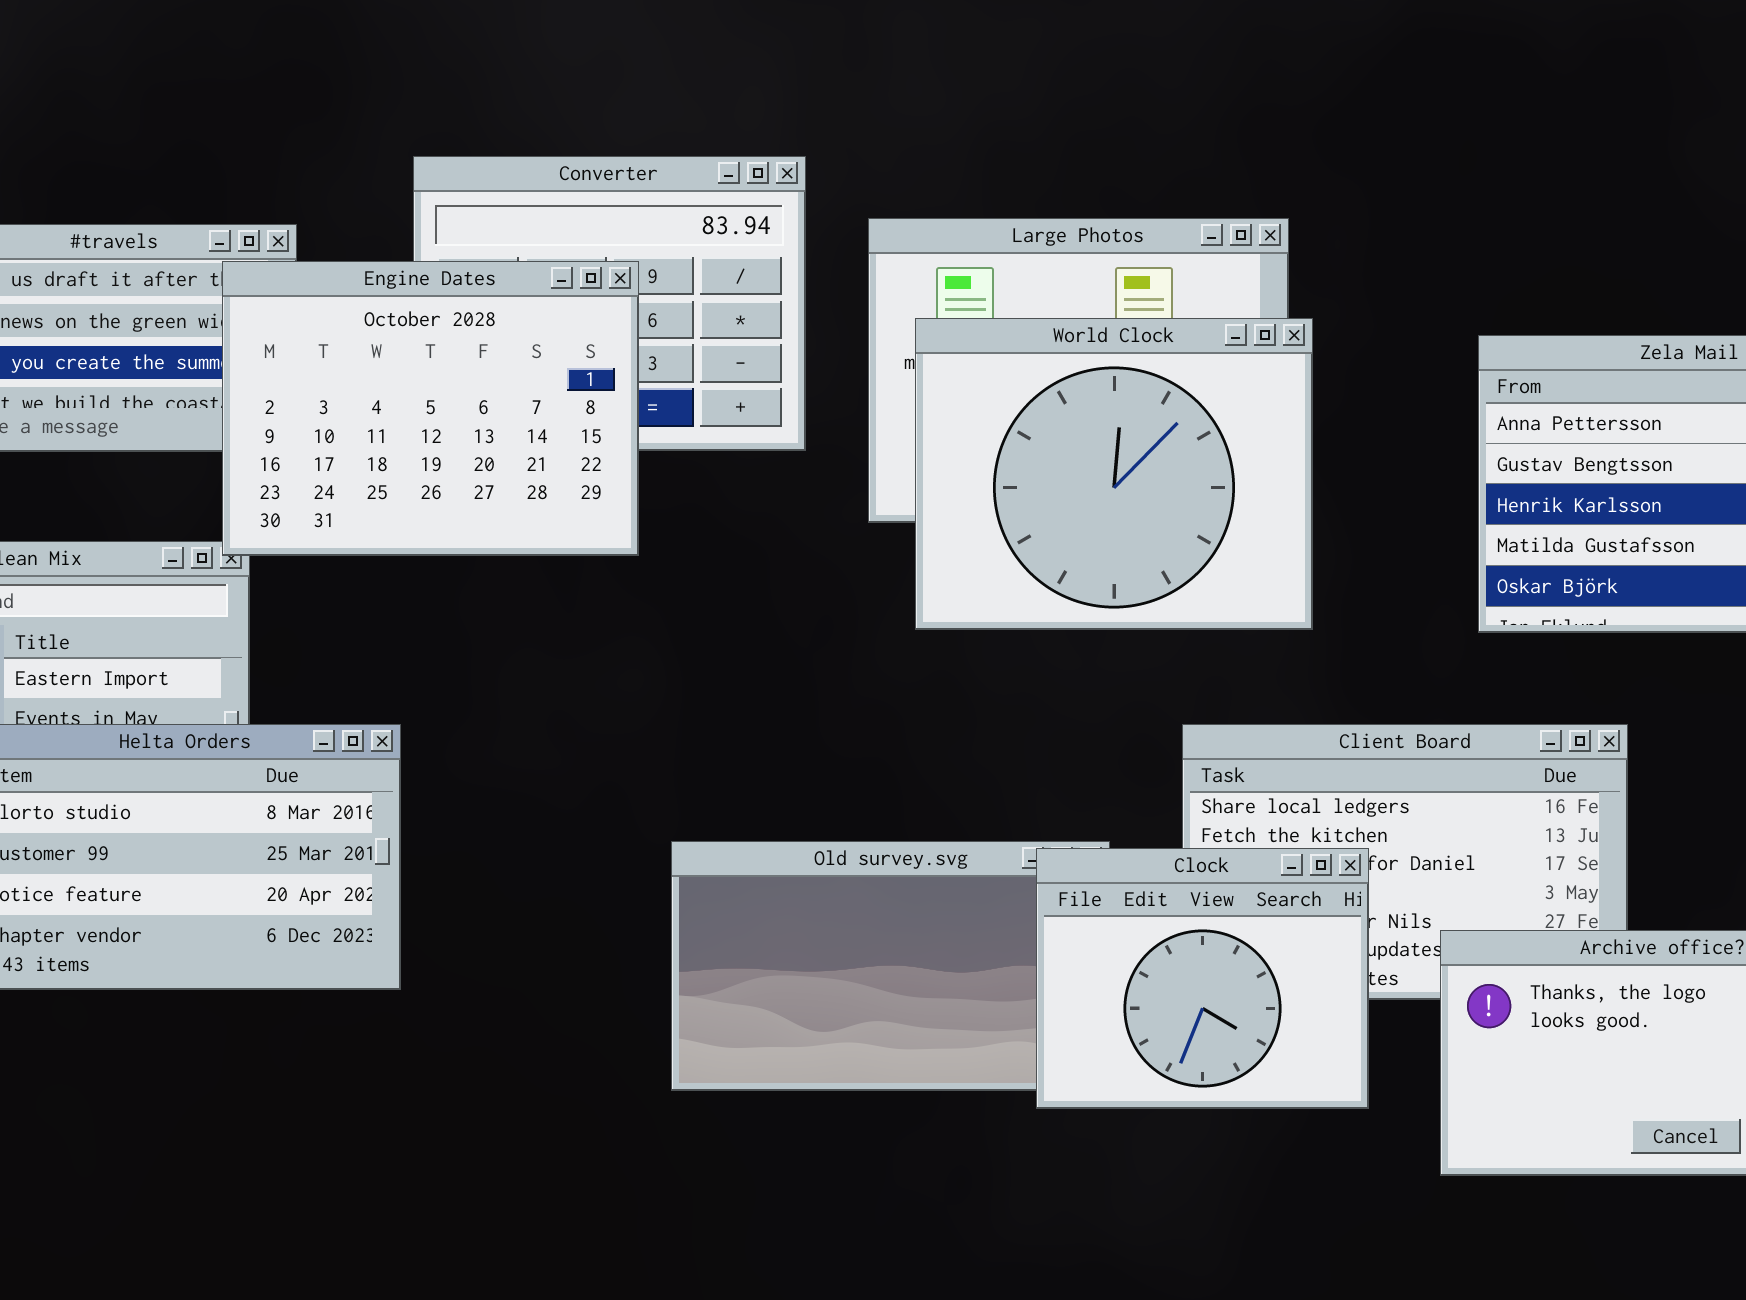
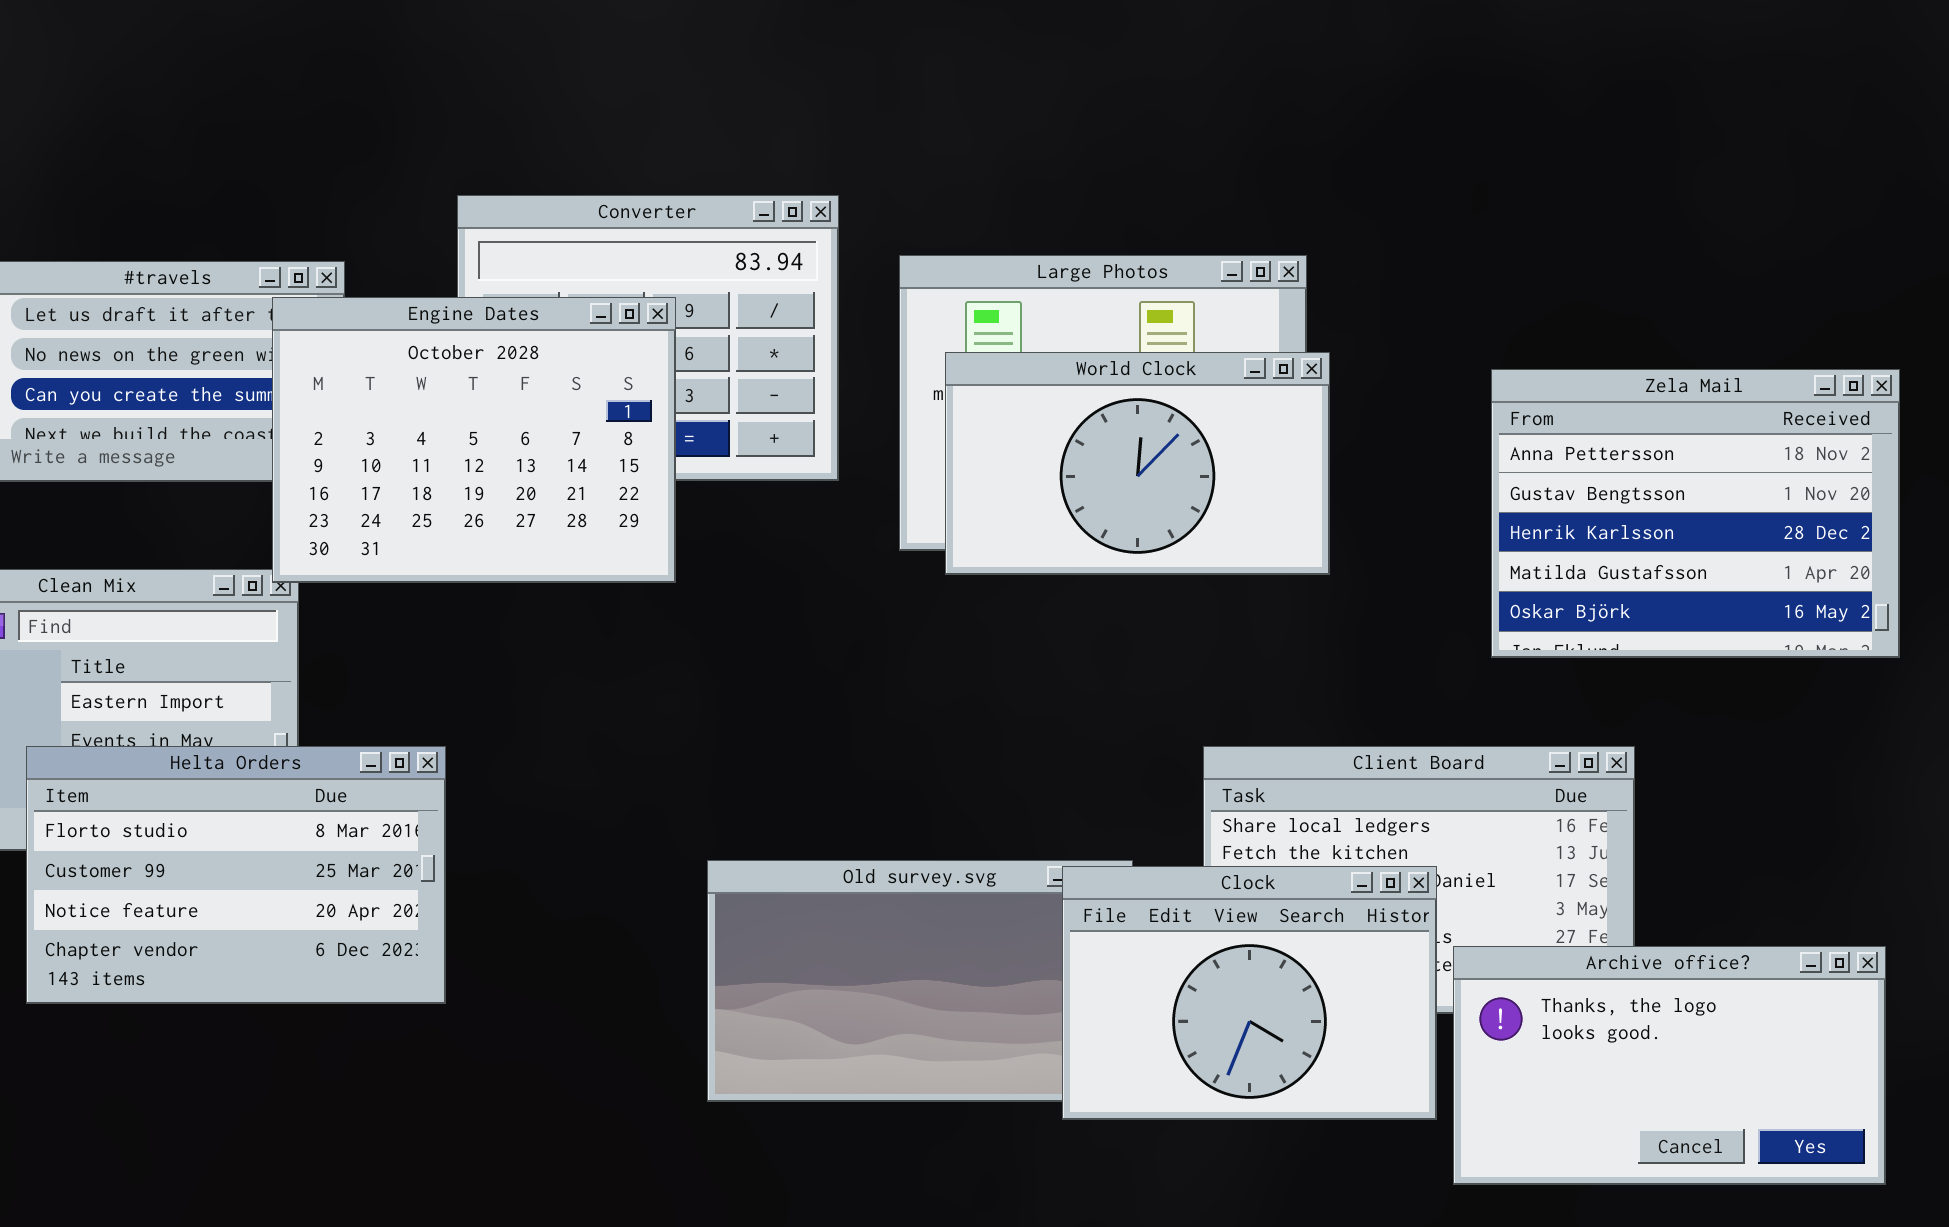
World Clock: [915,318,1313,630] -> [945,352,1330,575], resized
Clock: [1036,848,1369,1109] -> [1062,866,1437,1120], resized

